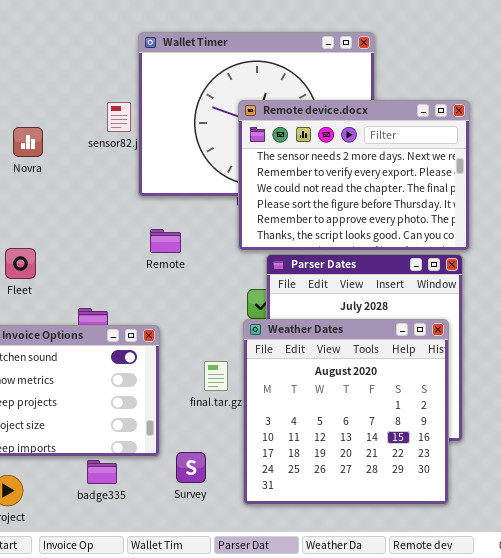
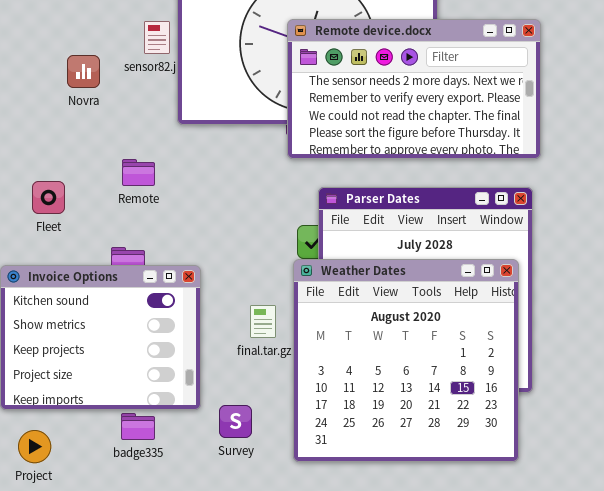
Remote device.docx: [238,100,470,251] -> [287,19,541,159], resized
Novra: [13,127,43,157] -> [67,55,100,88], moved
Remote: [150,229,181,253] -> [122,159,155,186], moved

